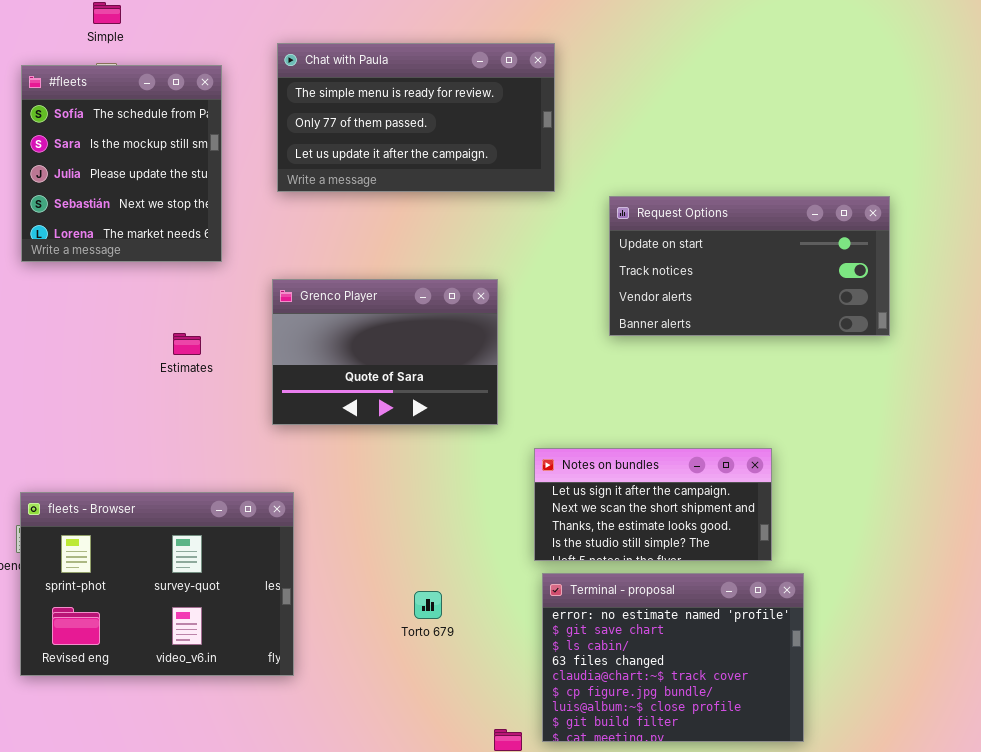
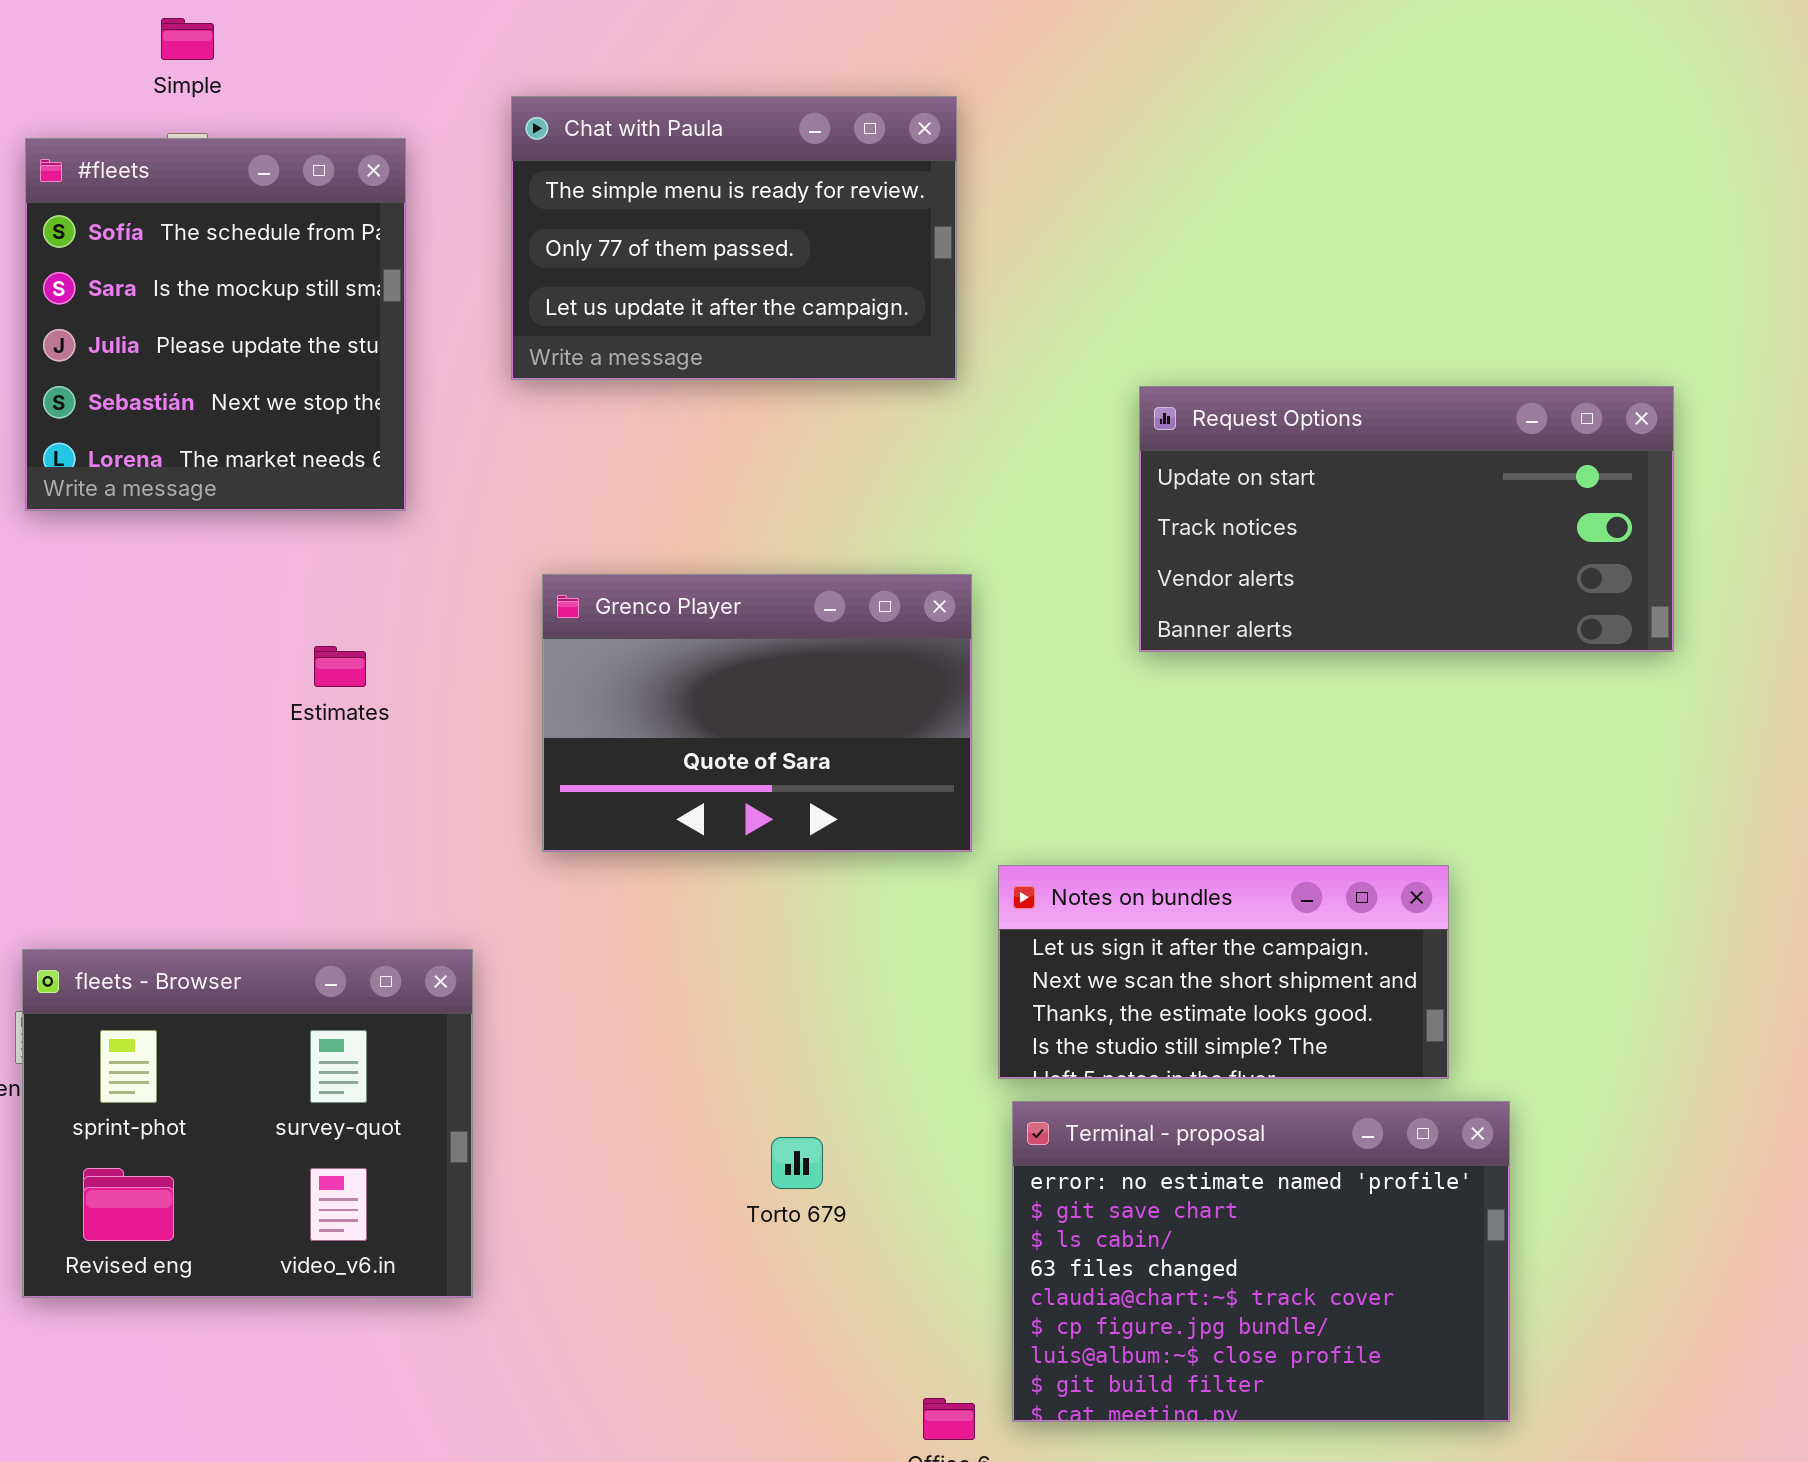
Chat with Paula: [277,43,555,192] -> [511,96,957,380], resized
Grenco Player: [272,279,498,425] -> [542,574,972,852], moved
fleets - Browser: [20,492,294,676] -> [22,949,473,1298], resized

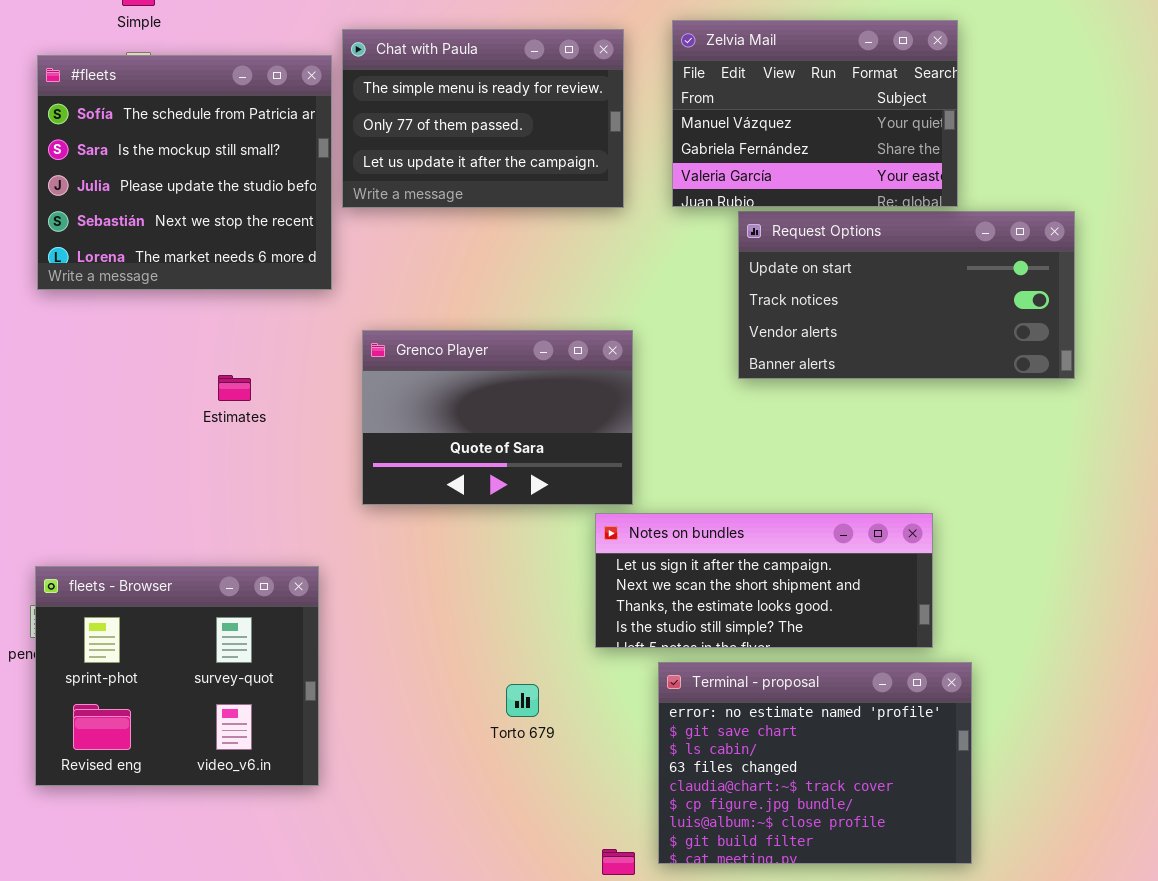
Zelvia Mail: none -> [672,20,958,207], opened
#fleets: [25,138,406,511] -> [37,55,332,290], resized
Notes on bundles: [998,865,1449,1079] -> [595,513,933,648], resized

